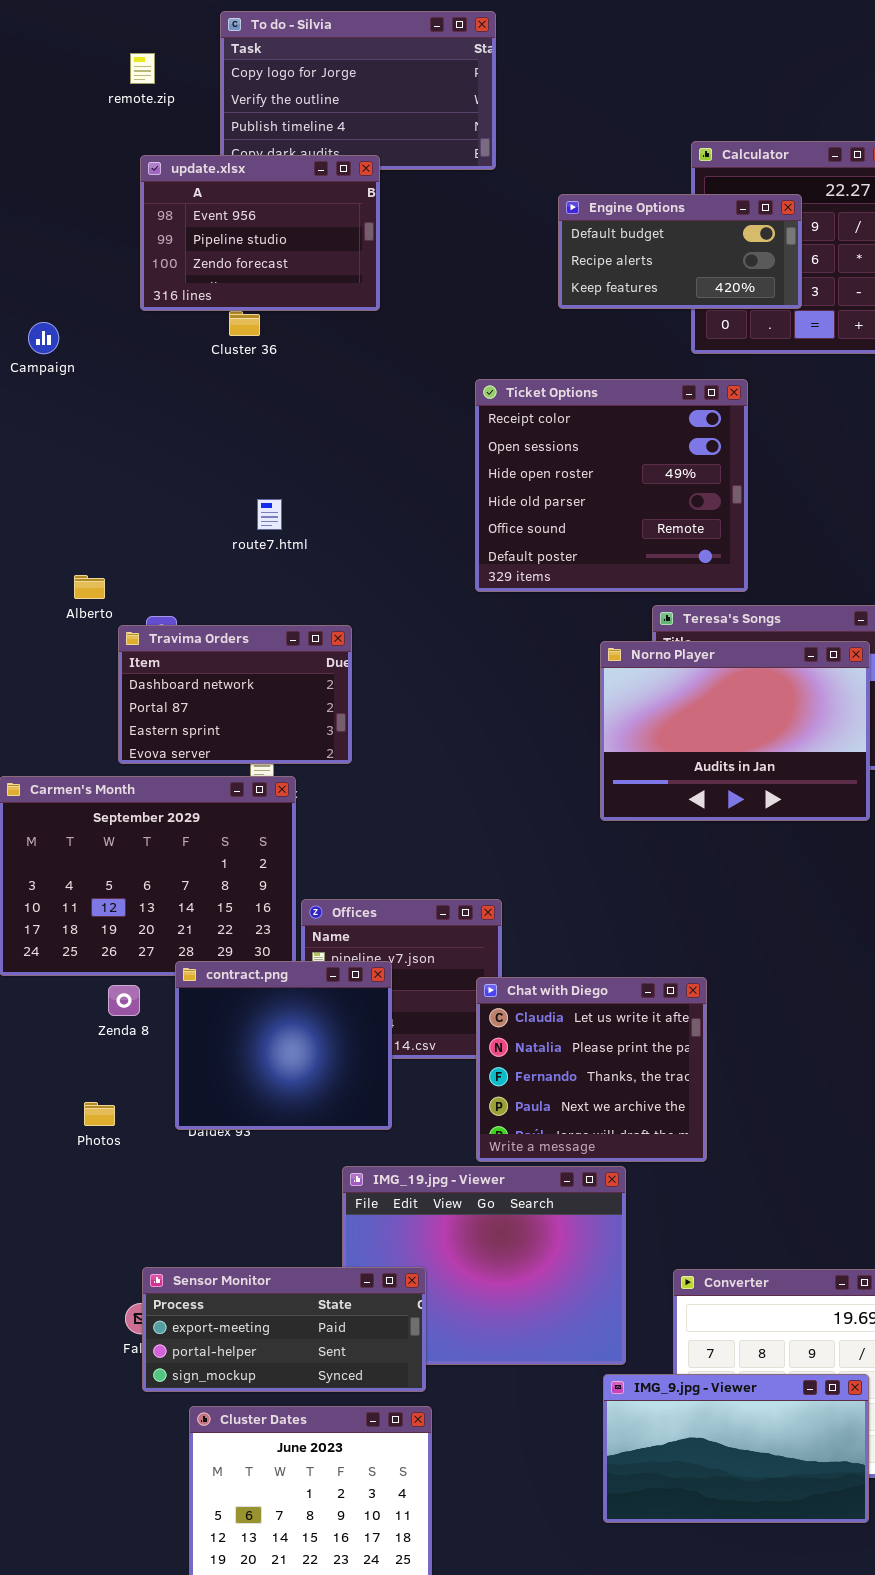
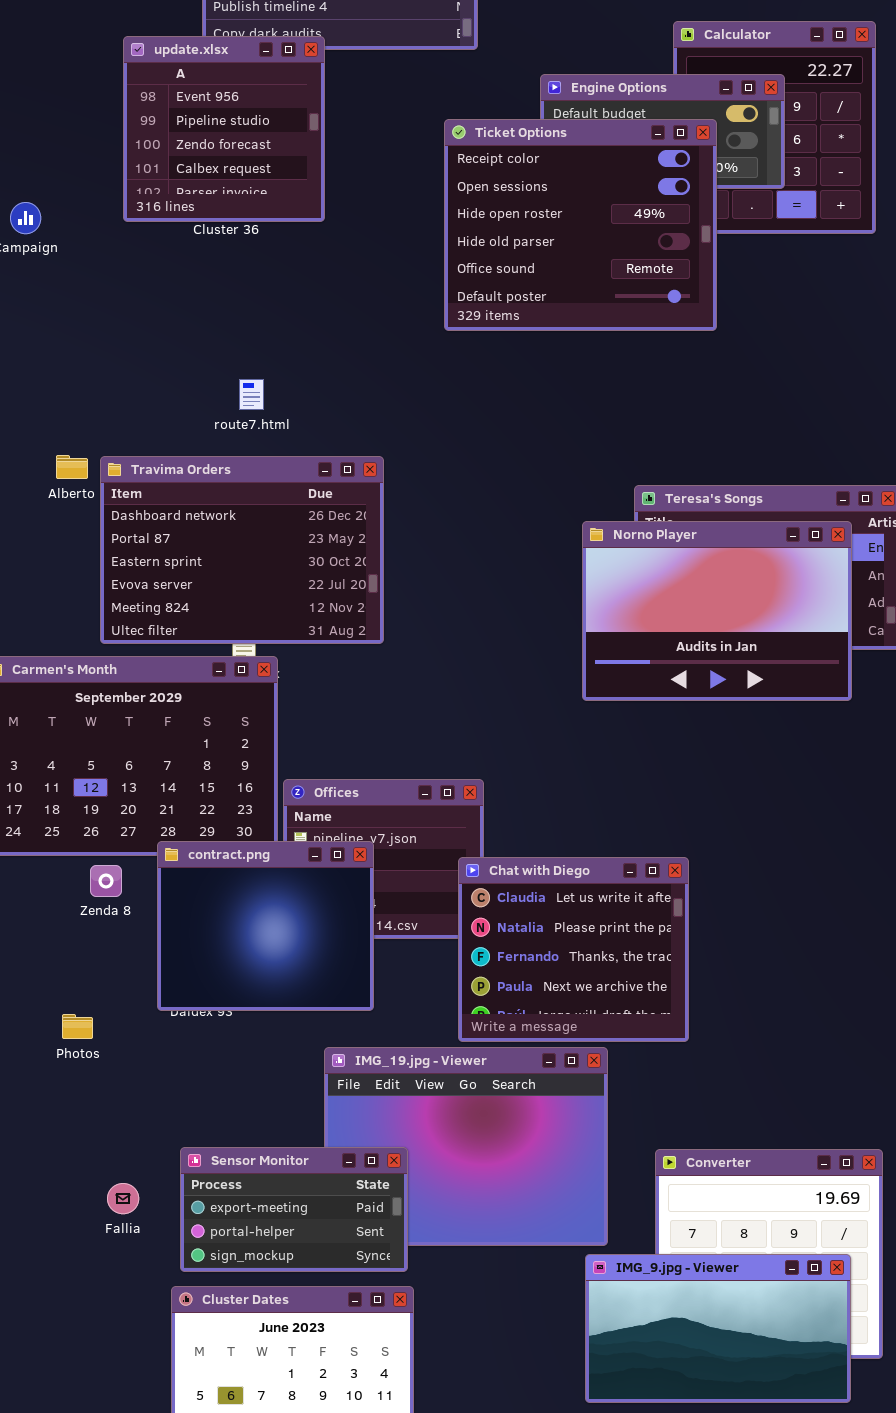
update.xlsx: [140,155,380,311] -> [123,36,325,222], resized
Ticket Options: [475,379,748,592] -> [444,119,717,331], moved
Travima Orders: [118,625,352,764] -> [100,456,384,644], resized
Photos: [84,1102,115,1126] -> [62,1014,93,1039], moved
Sensor Monitor: [142,1267,426,1392] -> [180,1147,408,1272], resized

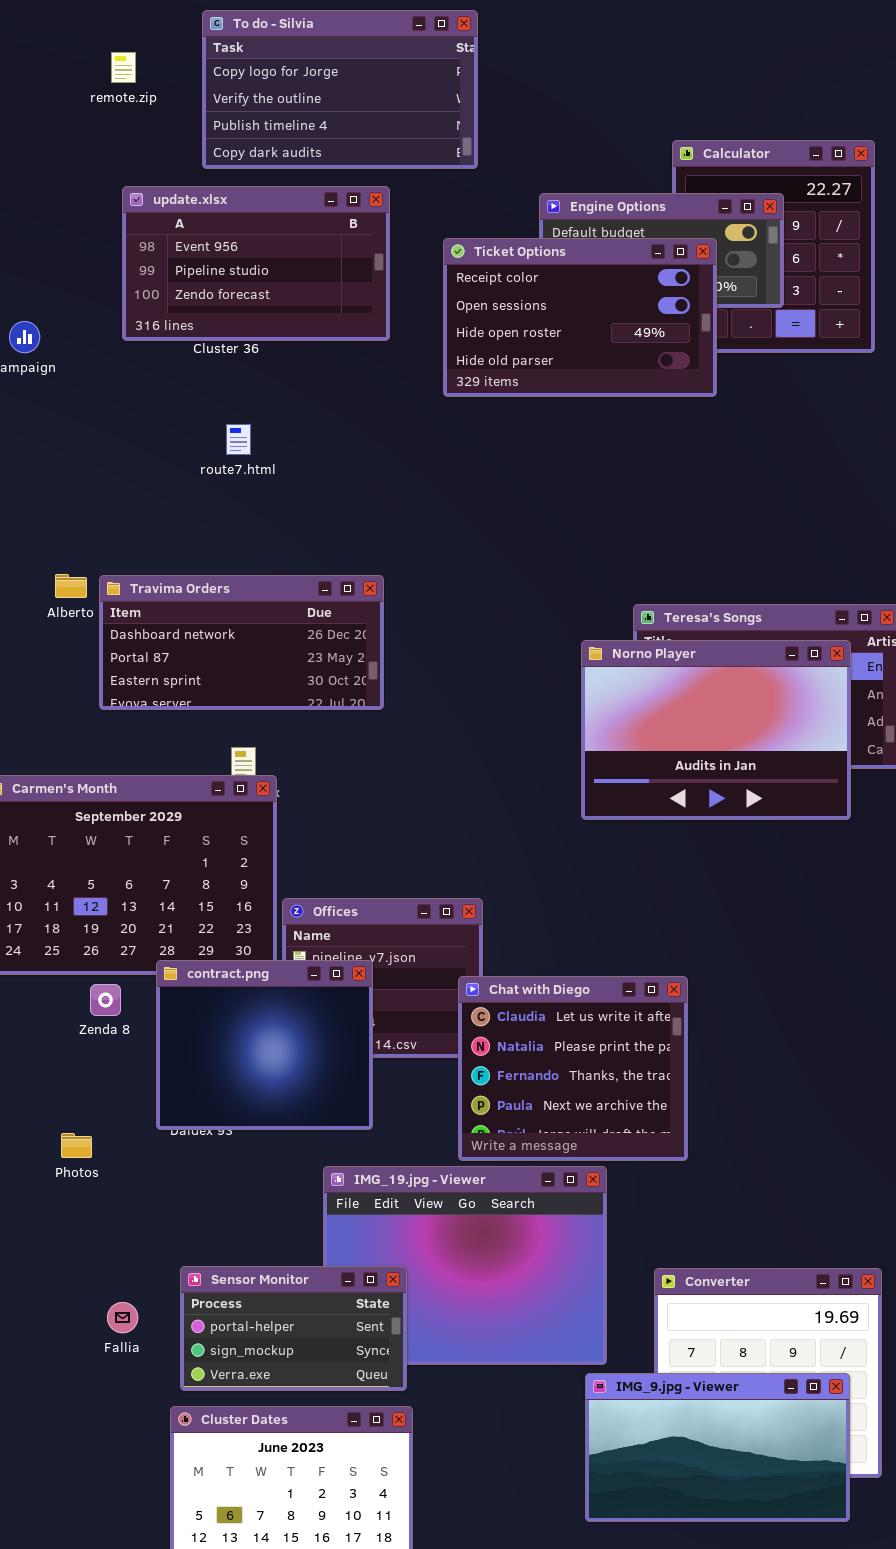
update.xlsx: [123,36,325,222] -> [122,186,390,341], resized
Ticket Options: [444,119,717,331] -> [443,238,717,397], resized
route7.html: [239,379,264,410] -> [226,424,251,455], moved
Travima Orders: [100,456,384,644] -> [99,575,384,710], resized
Sensor Monitor: [180,1147,408,1272] -> [180,1266,407,1391], scrolled down 1 row

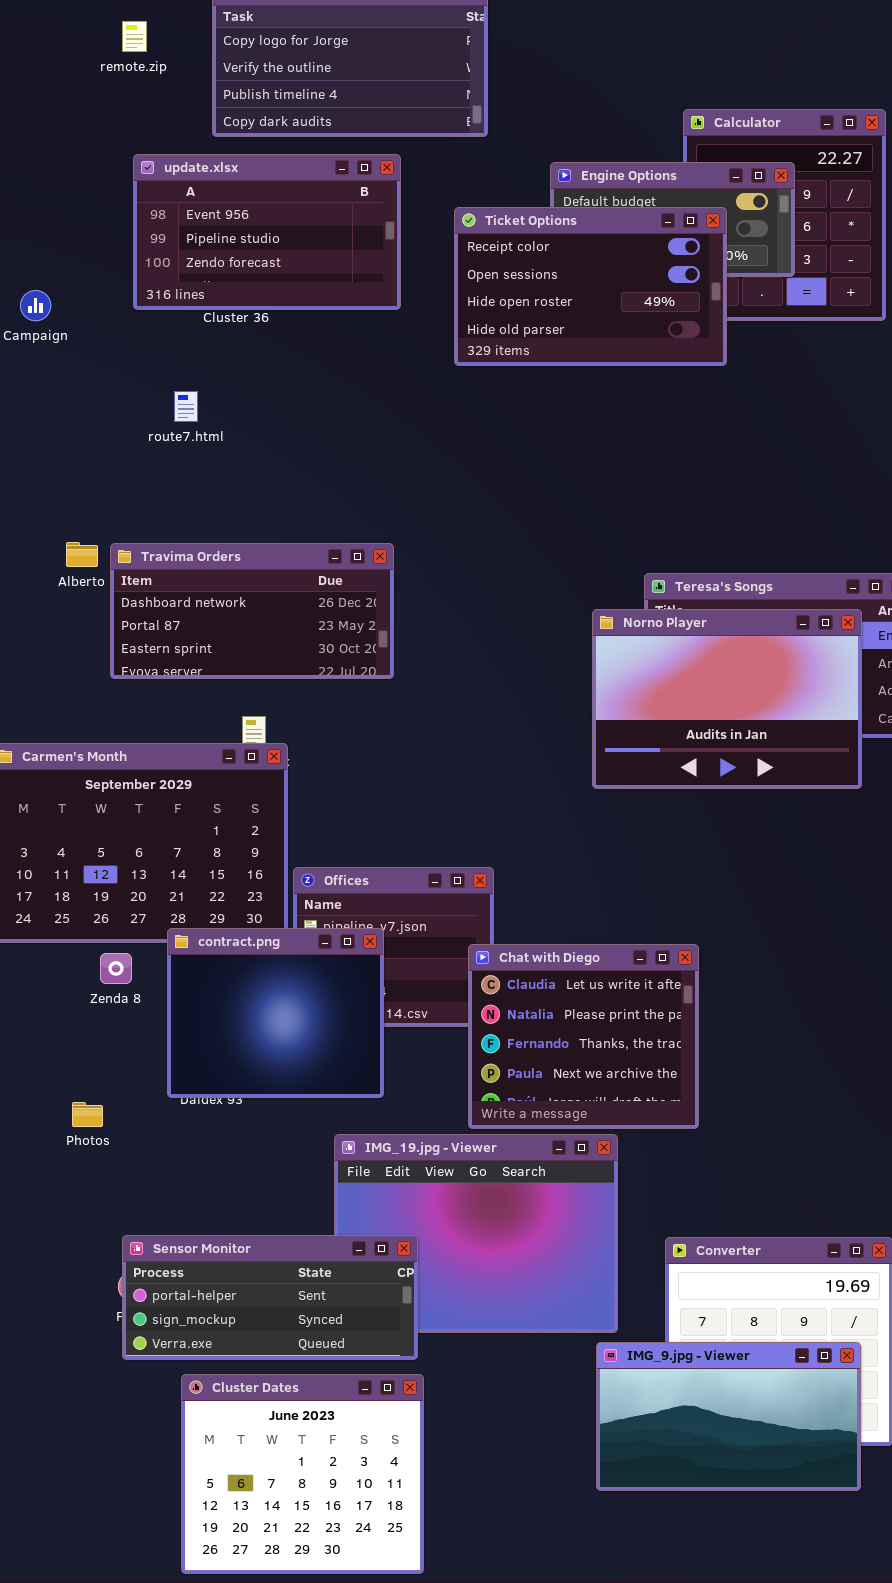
route7.html: [226,424,251,455] -> [174,391,198,422], moved
Sensor Monitor: [180,1266,407,1391] -> [122,1235,418,1360], resized

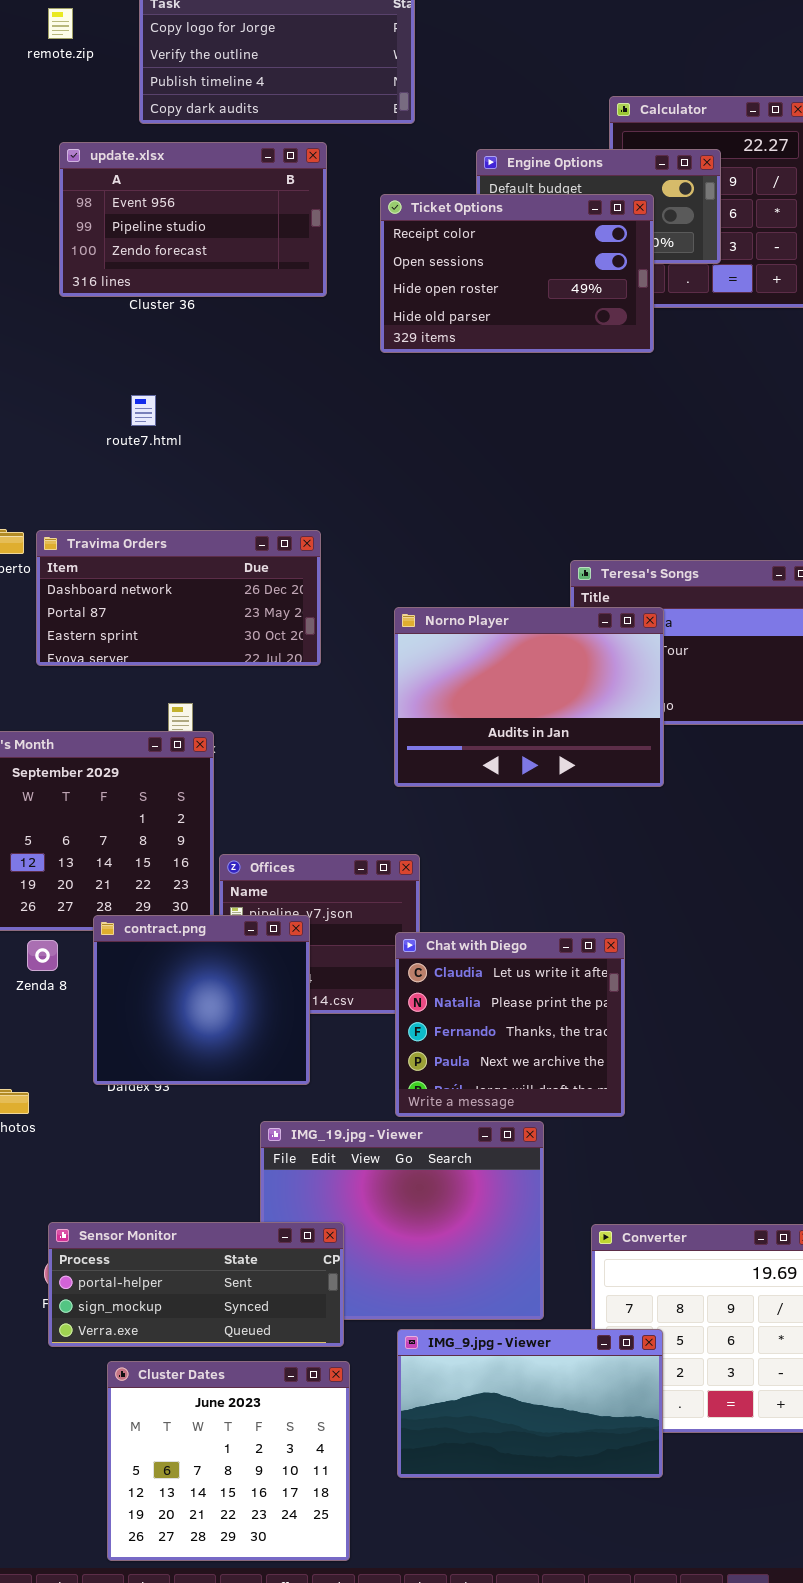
route7.html: [174,391,198,422] -> [131,395,156,426], moved
Norno Player: [592,609,862,789] -> [394,607,664,787], moved
IMG_9.jpg - Viewer: [596,1342,861,1491] -> [397,1329,663,1478], moved

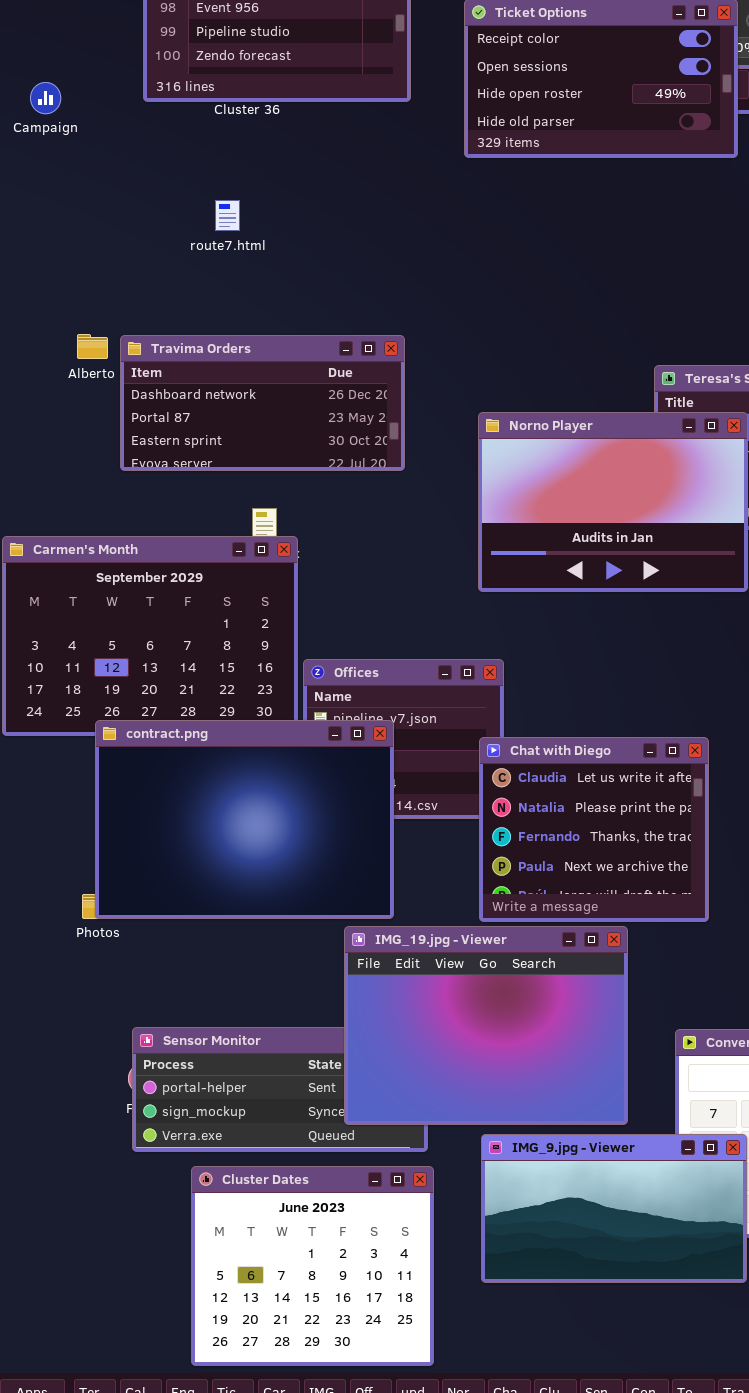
contract.png: [93,915,310,1085] -> [95,720,394,919], resized
IMG_19.jpg - Viewer: [260,1121,544,1320] -> [344,926,628,1125], raised

